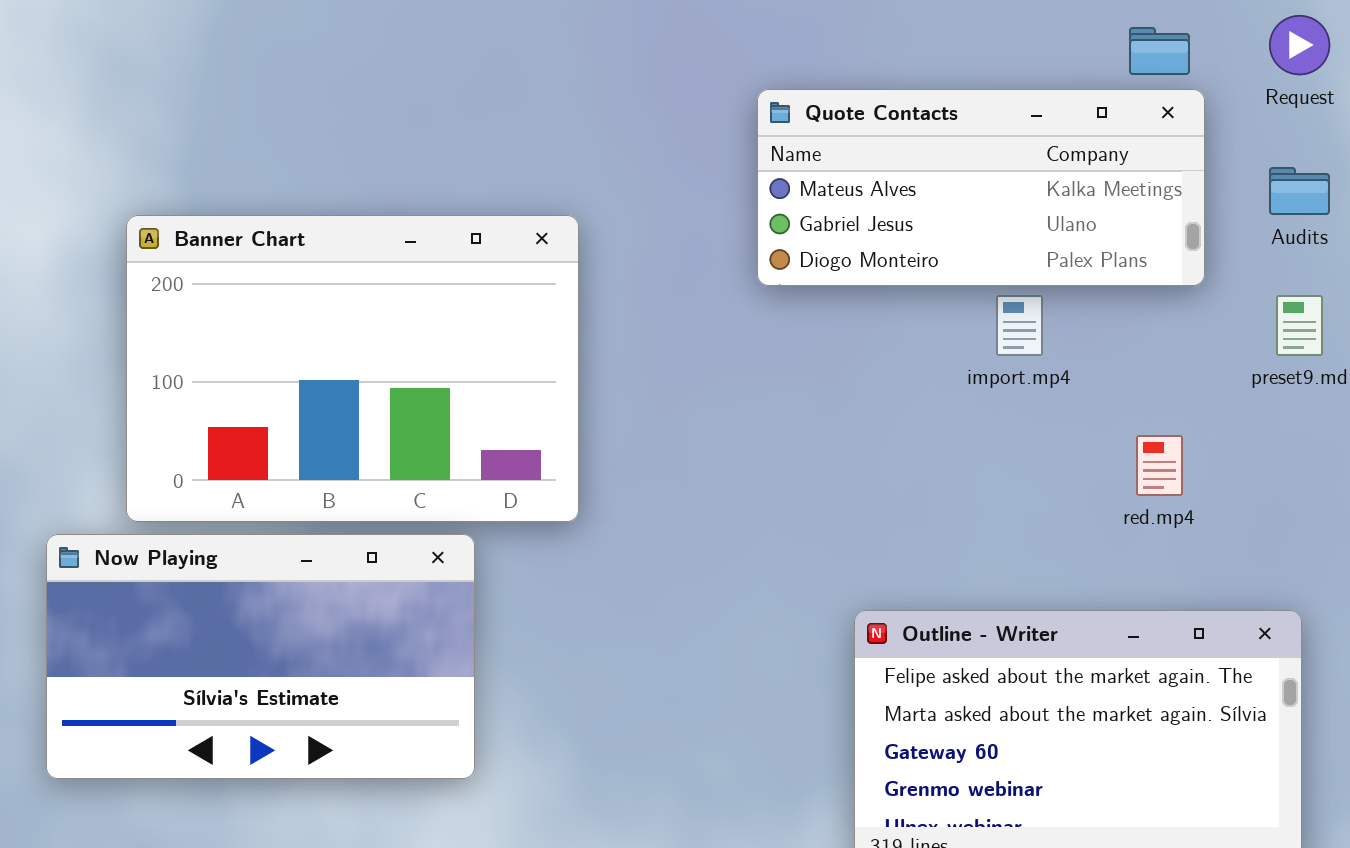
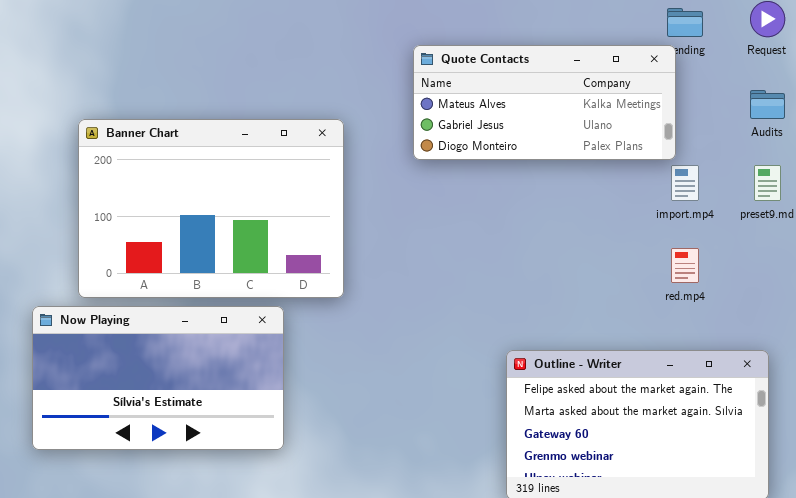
Quote Contacts: [757,89,1205,286] -> [413,45,676,160], moved
import.mp4: [996,295,1043,356] -> [671,165,699,201], moved

